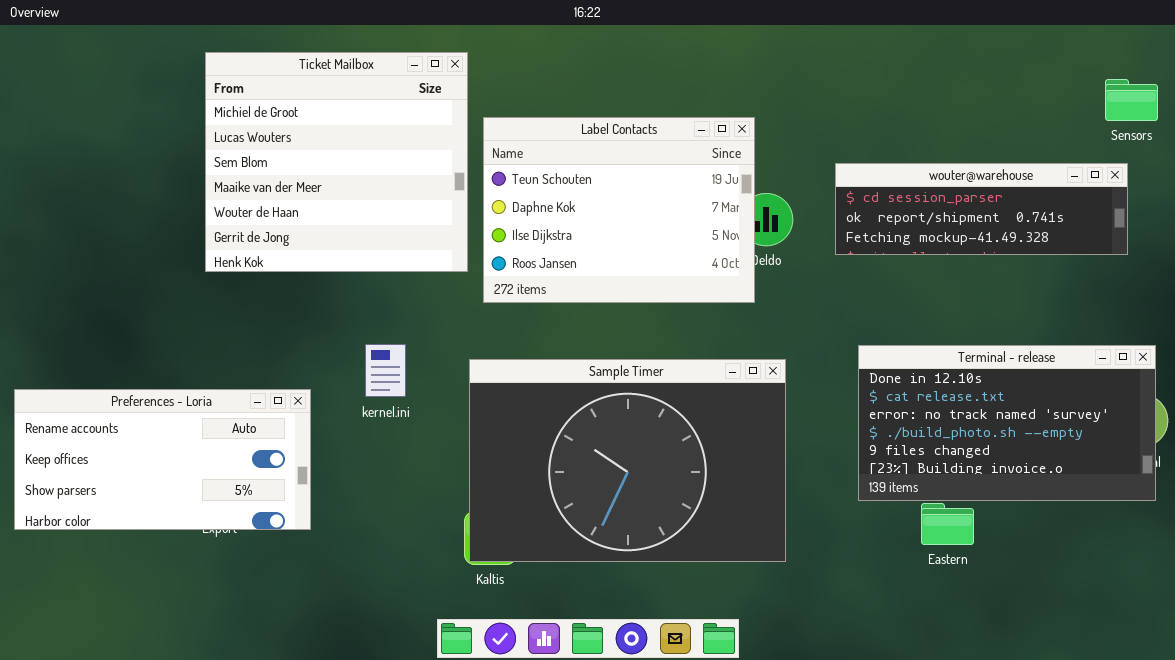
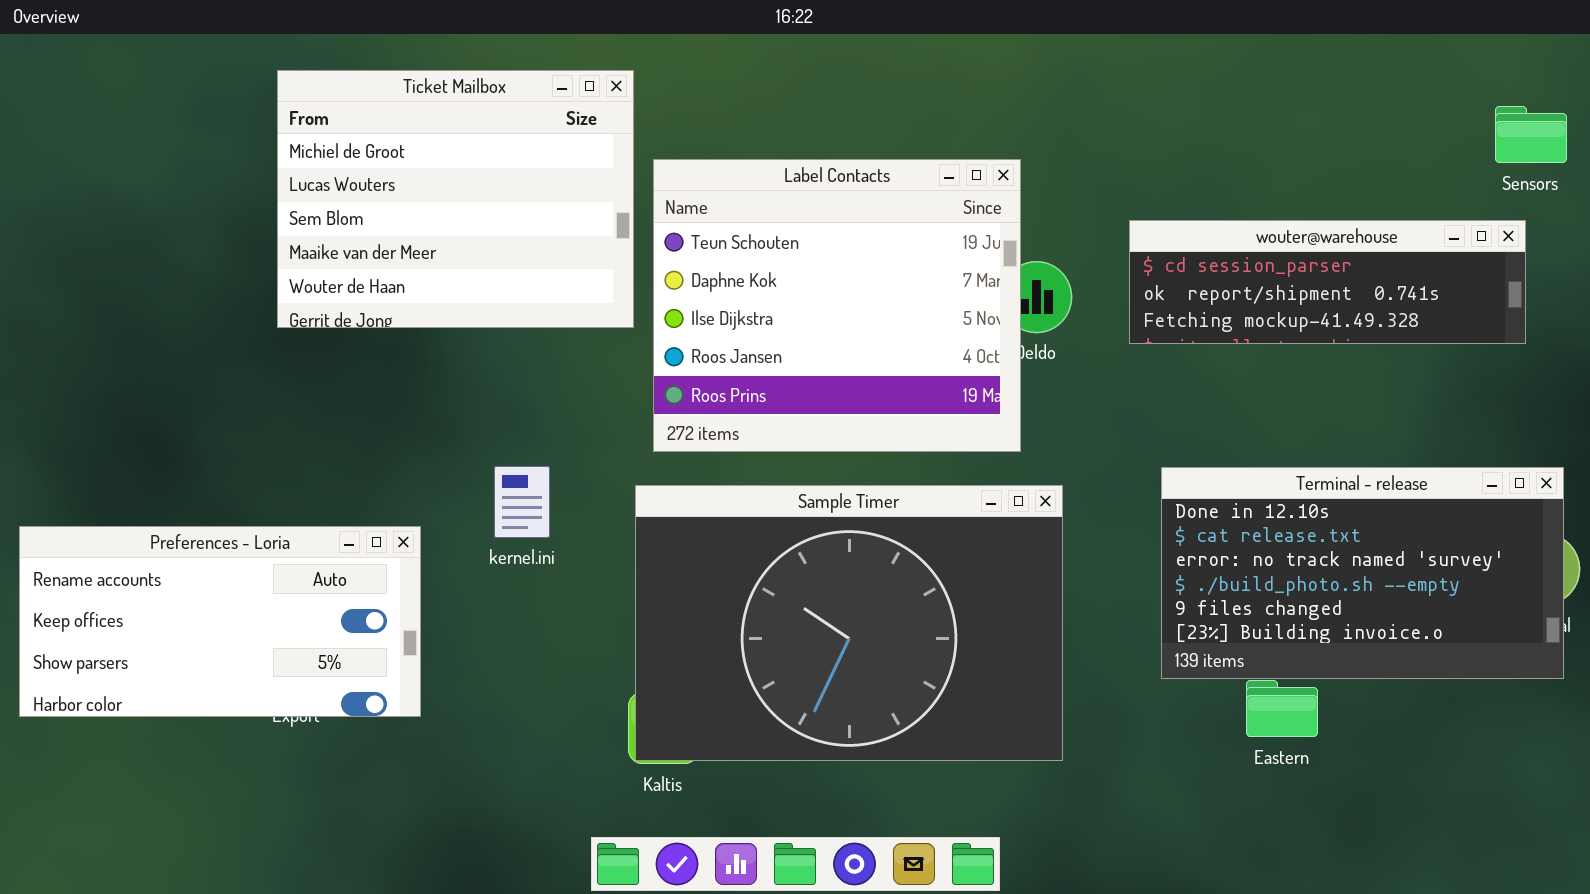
Ticket Mailbox: [205,52,468,272] -> [277,70,634,328], resized
Label Contacts: [483,117,755,303] -> [653,159,1021,452], resized

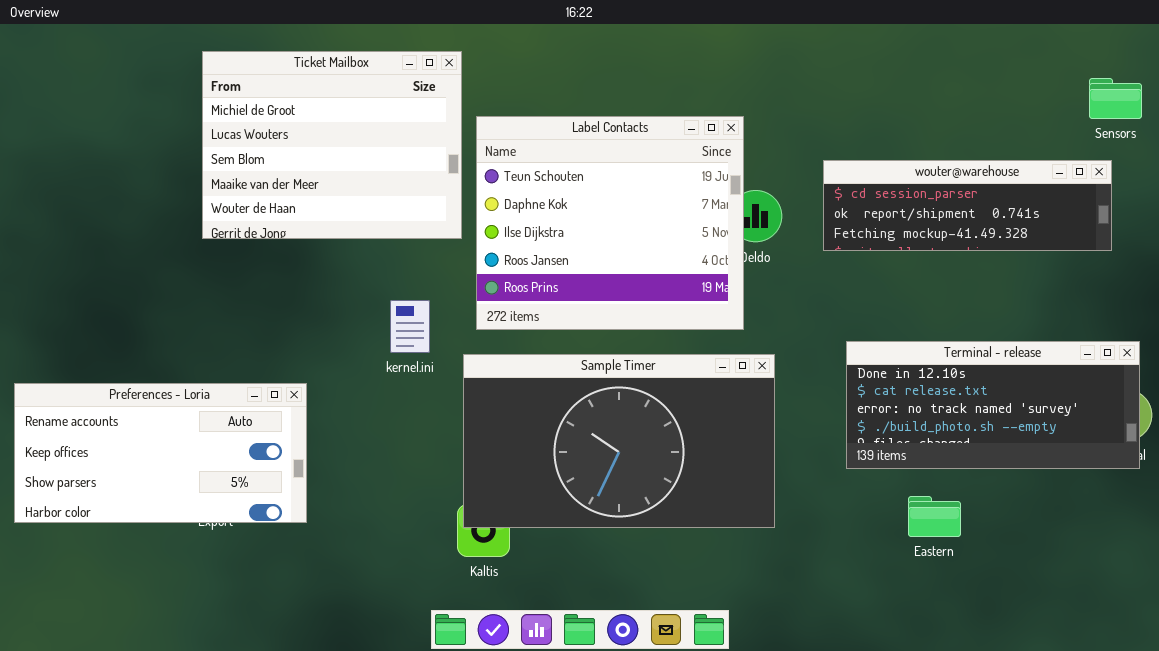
kernel.ini: [494,466,550,538] -> [390,300,430,353], moved
Terminal - release: [1161,467,1564,679] -> [846,341,1140,469], resized
Sample Timer: [635,485,1063,761] -> [463,354,775,528], resized

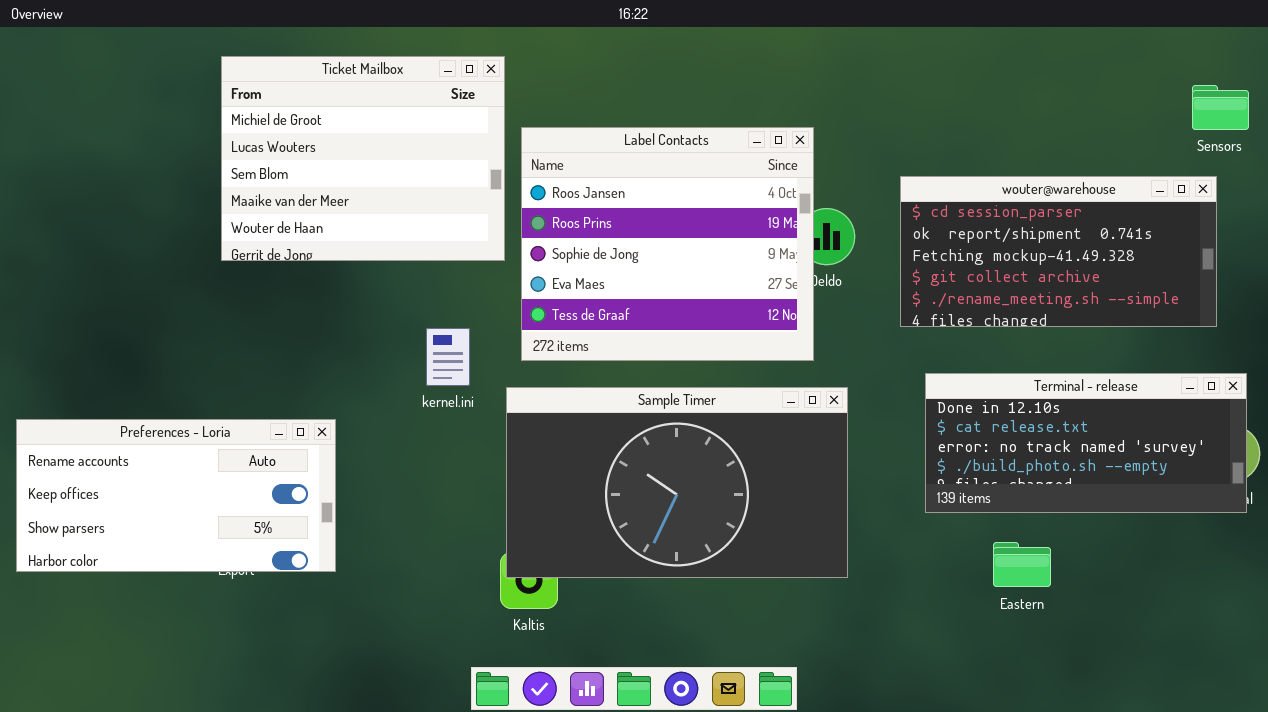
Label Contacts: [476,116,744,330] -> [521,127,814,361], scrolled down 3 rows
wouter@warehouse: [823,160,1112,251] -> [900,176,1217,327], resized

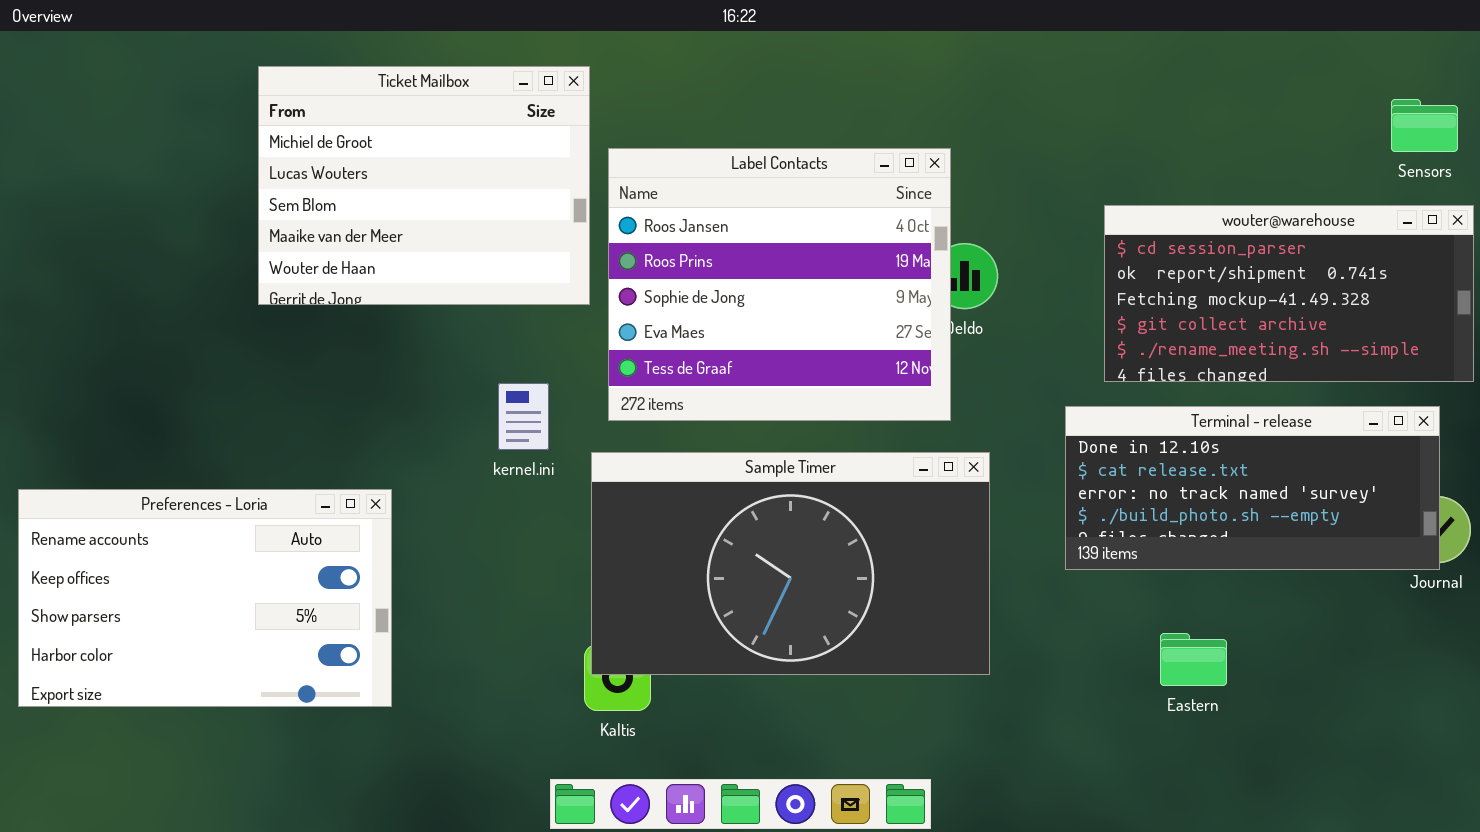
wouter@warehouse: [900,176,1217,327] -> [1104,205,1474,382], moved
Terminal - release: [925,373,1247,513] -> [1065,406,1440,570], moved
Preferences - Loria: [16,419,336,572] -> [18,489,392,707], resized

